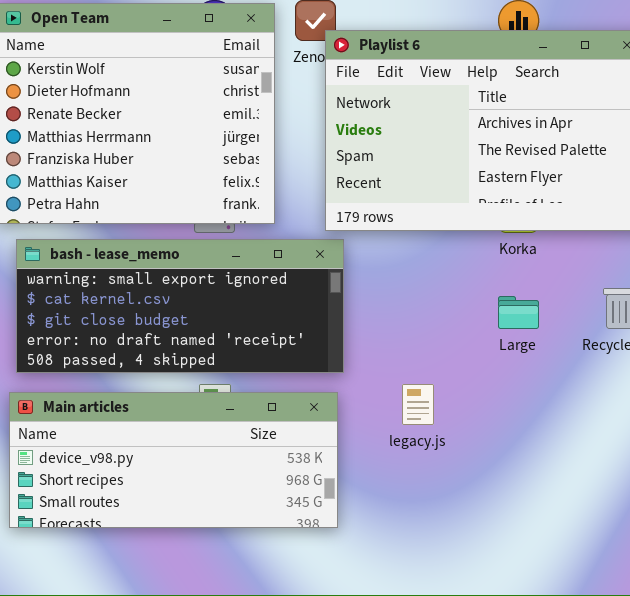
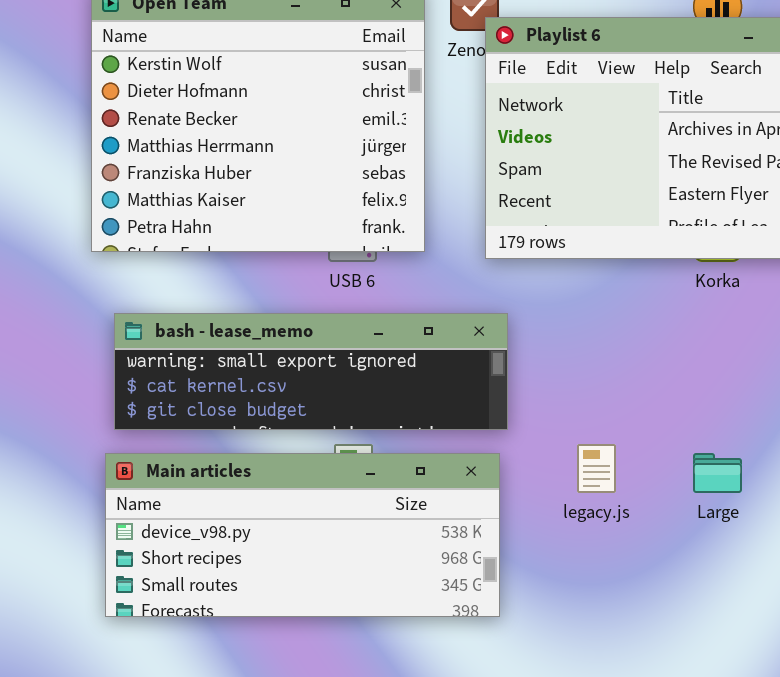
bash - lease_memo: [16,239,344,373] -> [114,313,508,430], resized
Large: [498,296,539,329] -> [693,453,742,493], moved

